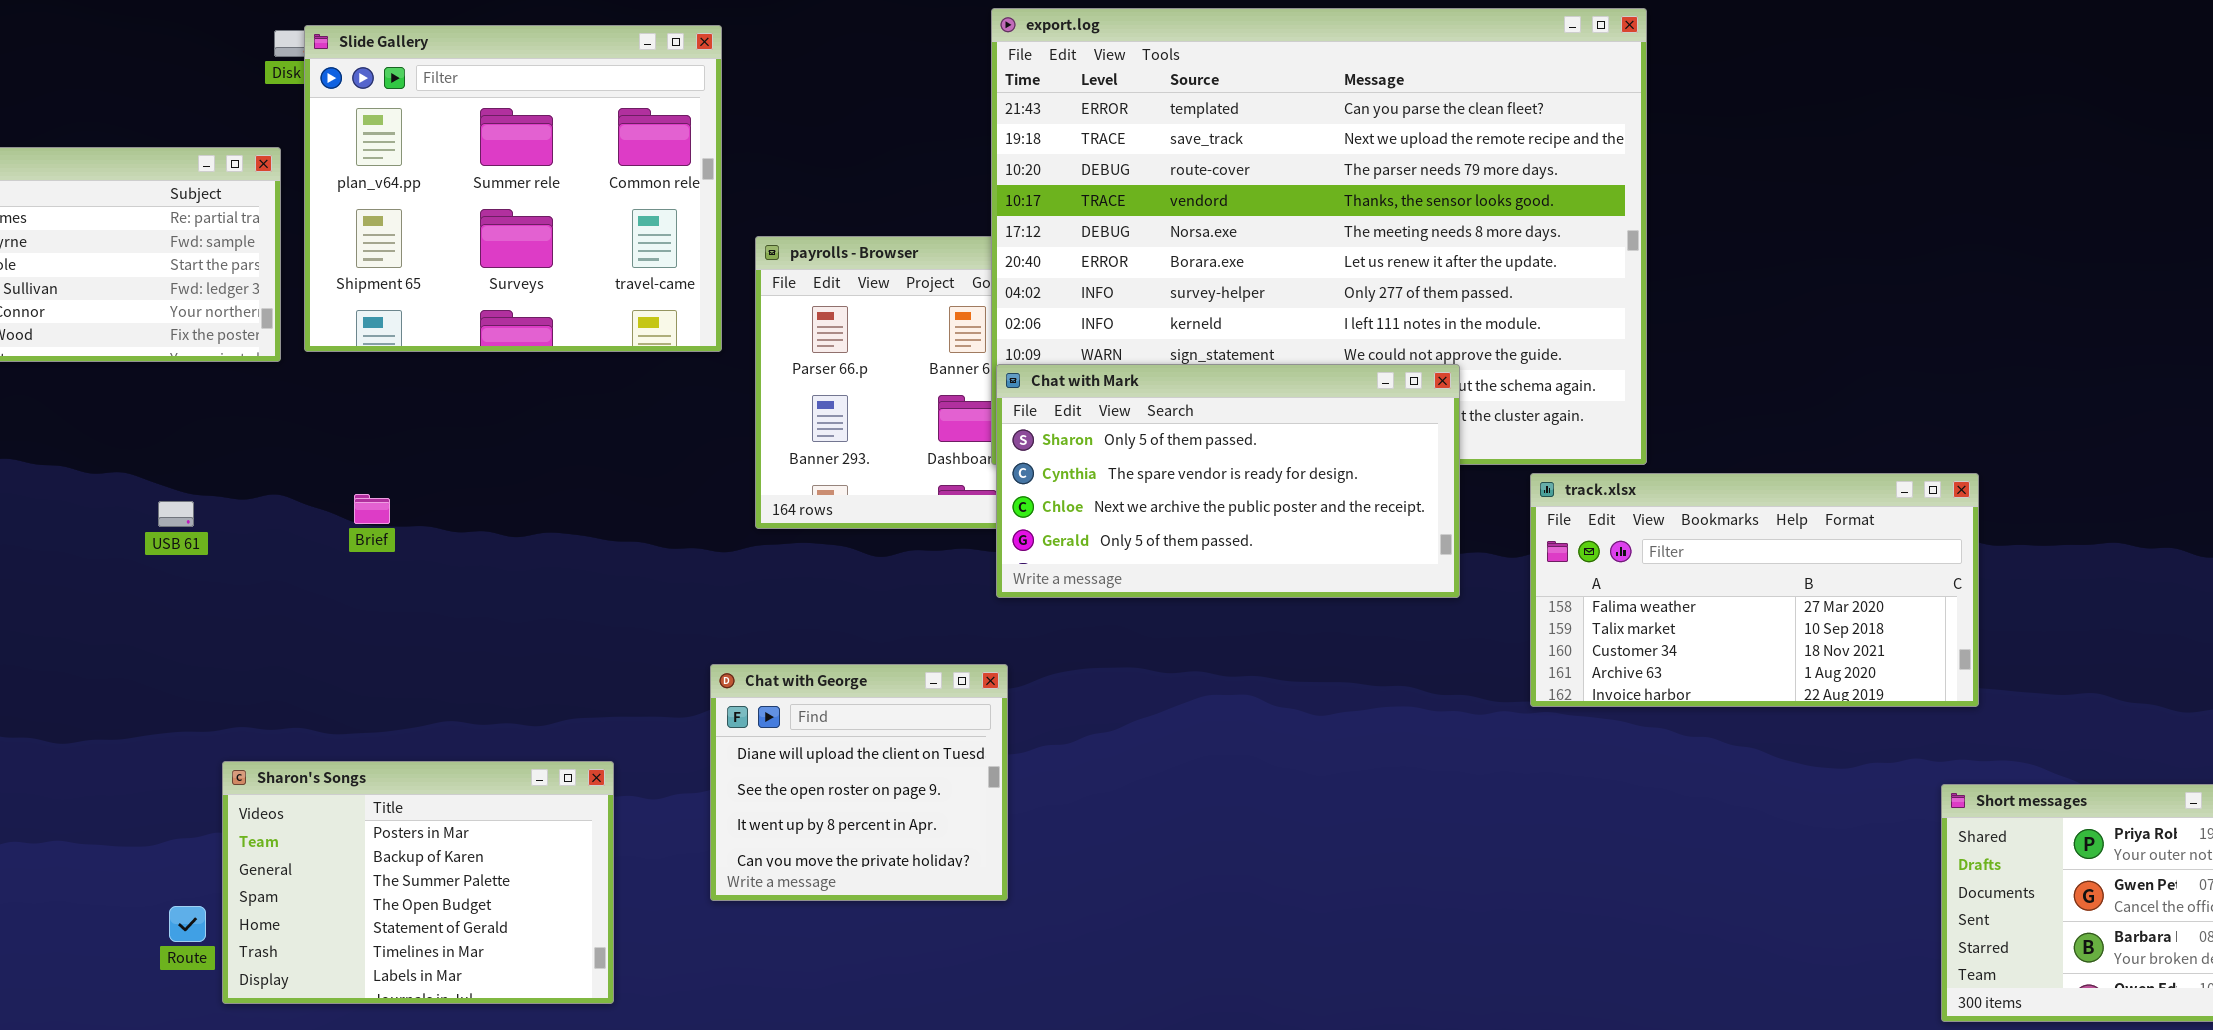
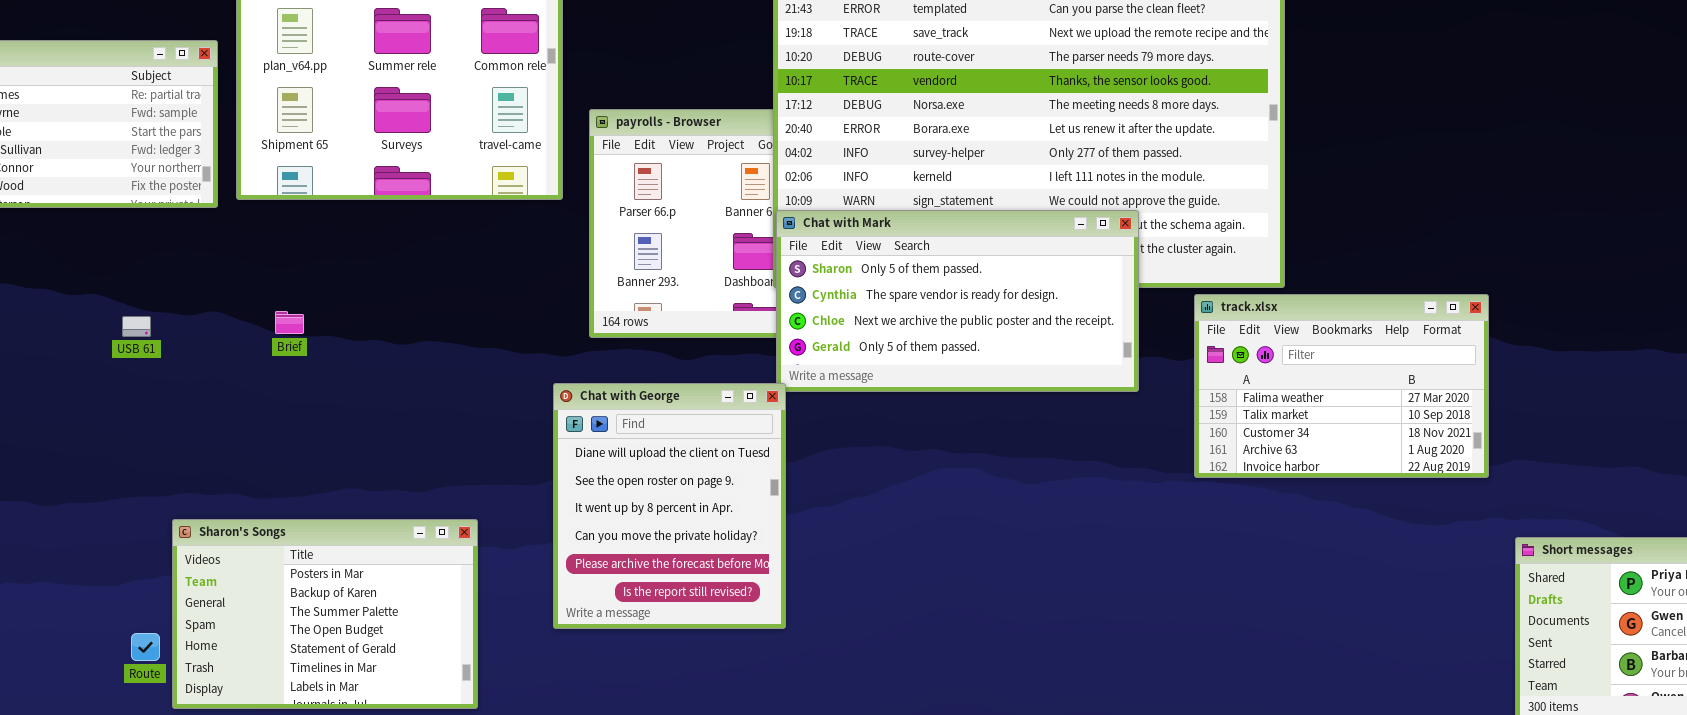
track.xlsx: [1530,473,1979,707] -> [1194,294,1489,478], resized
Chat with George: [710,664,1008,901] -> [553,383,786,629], resized

